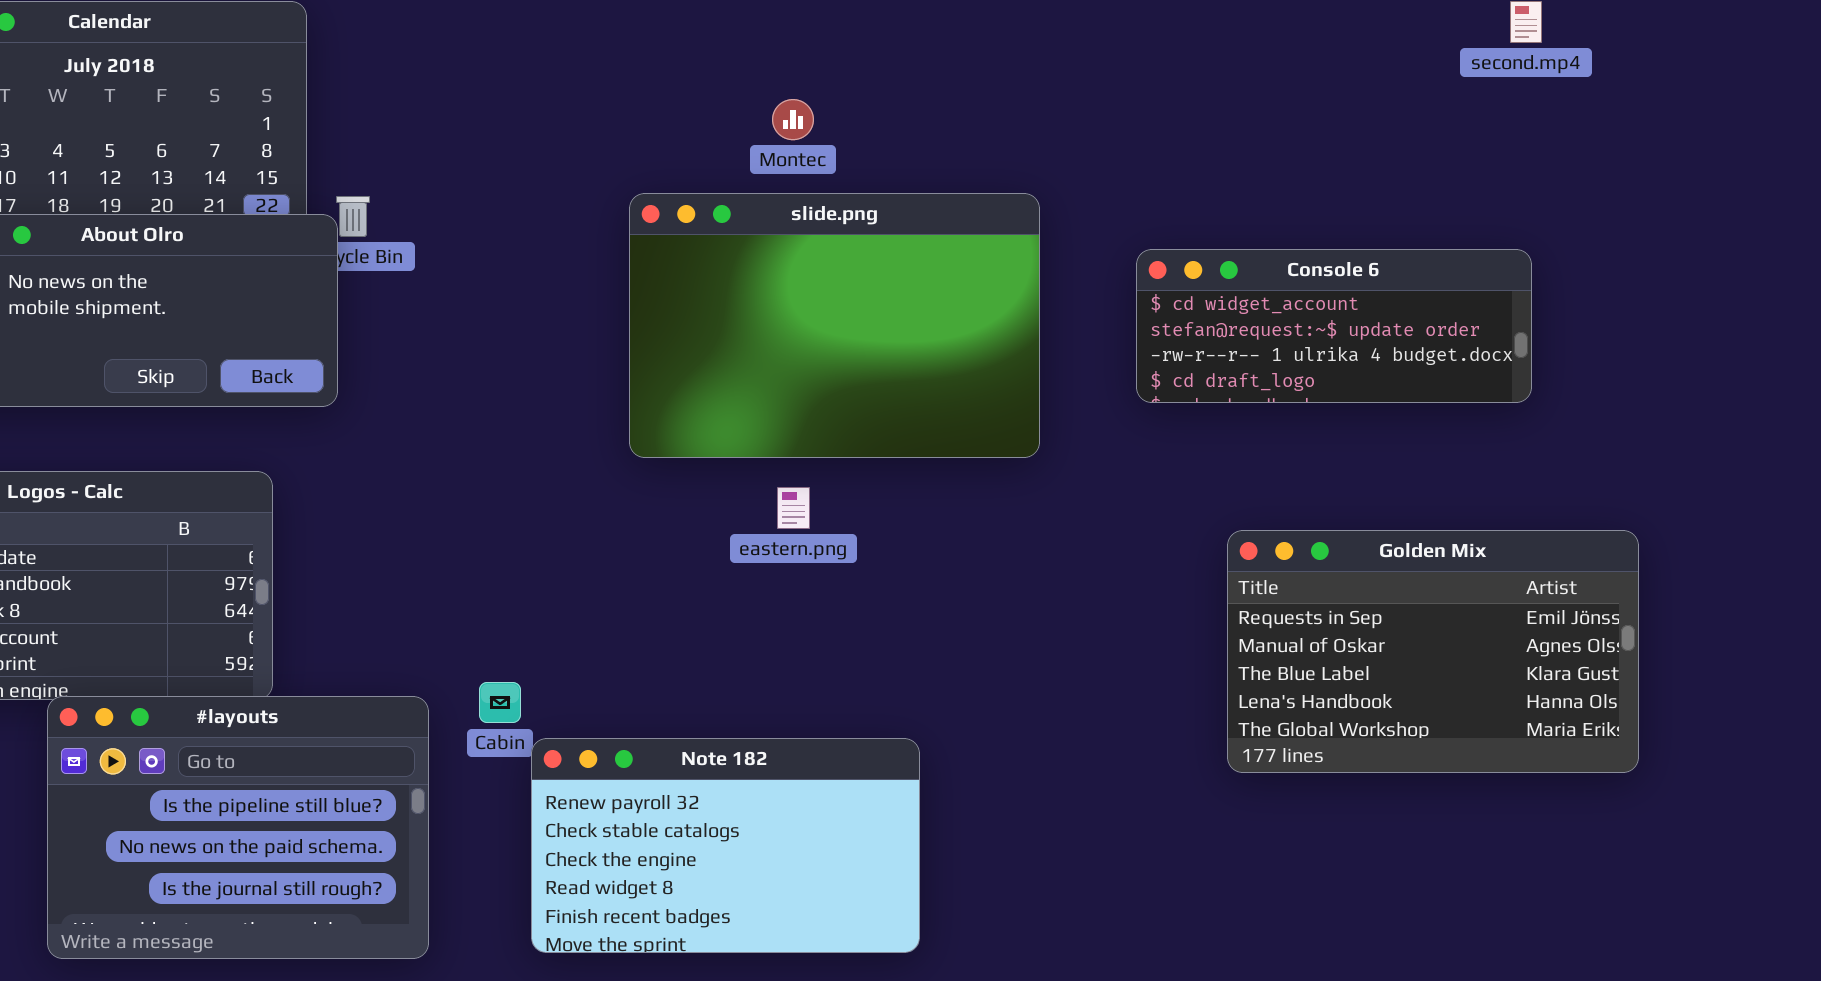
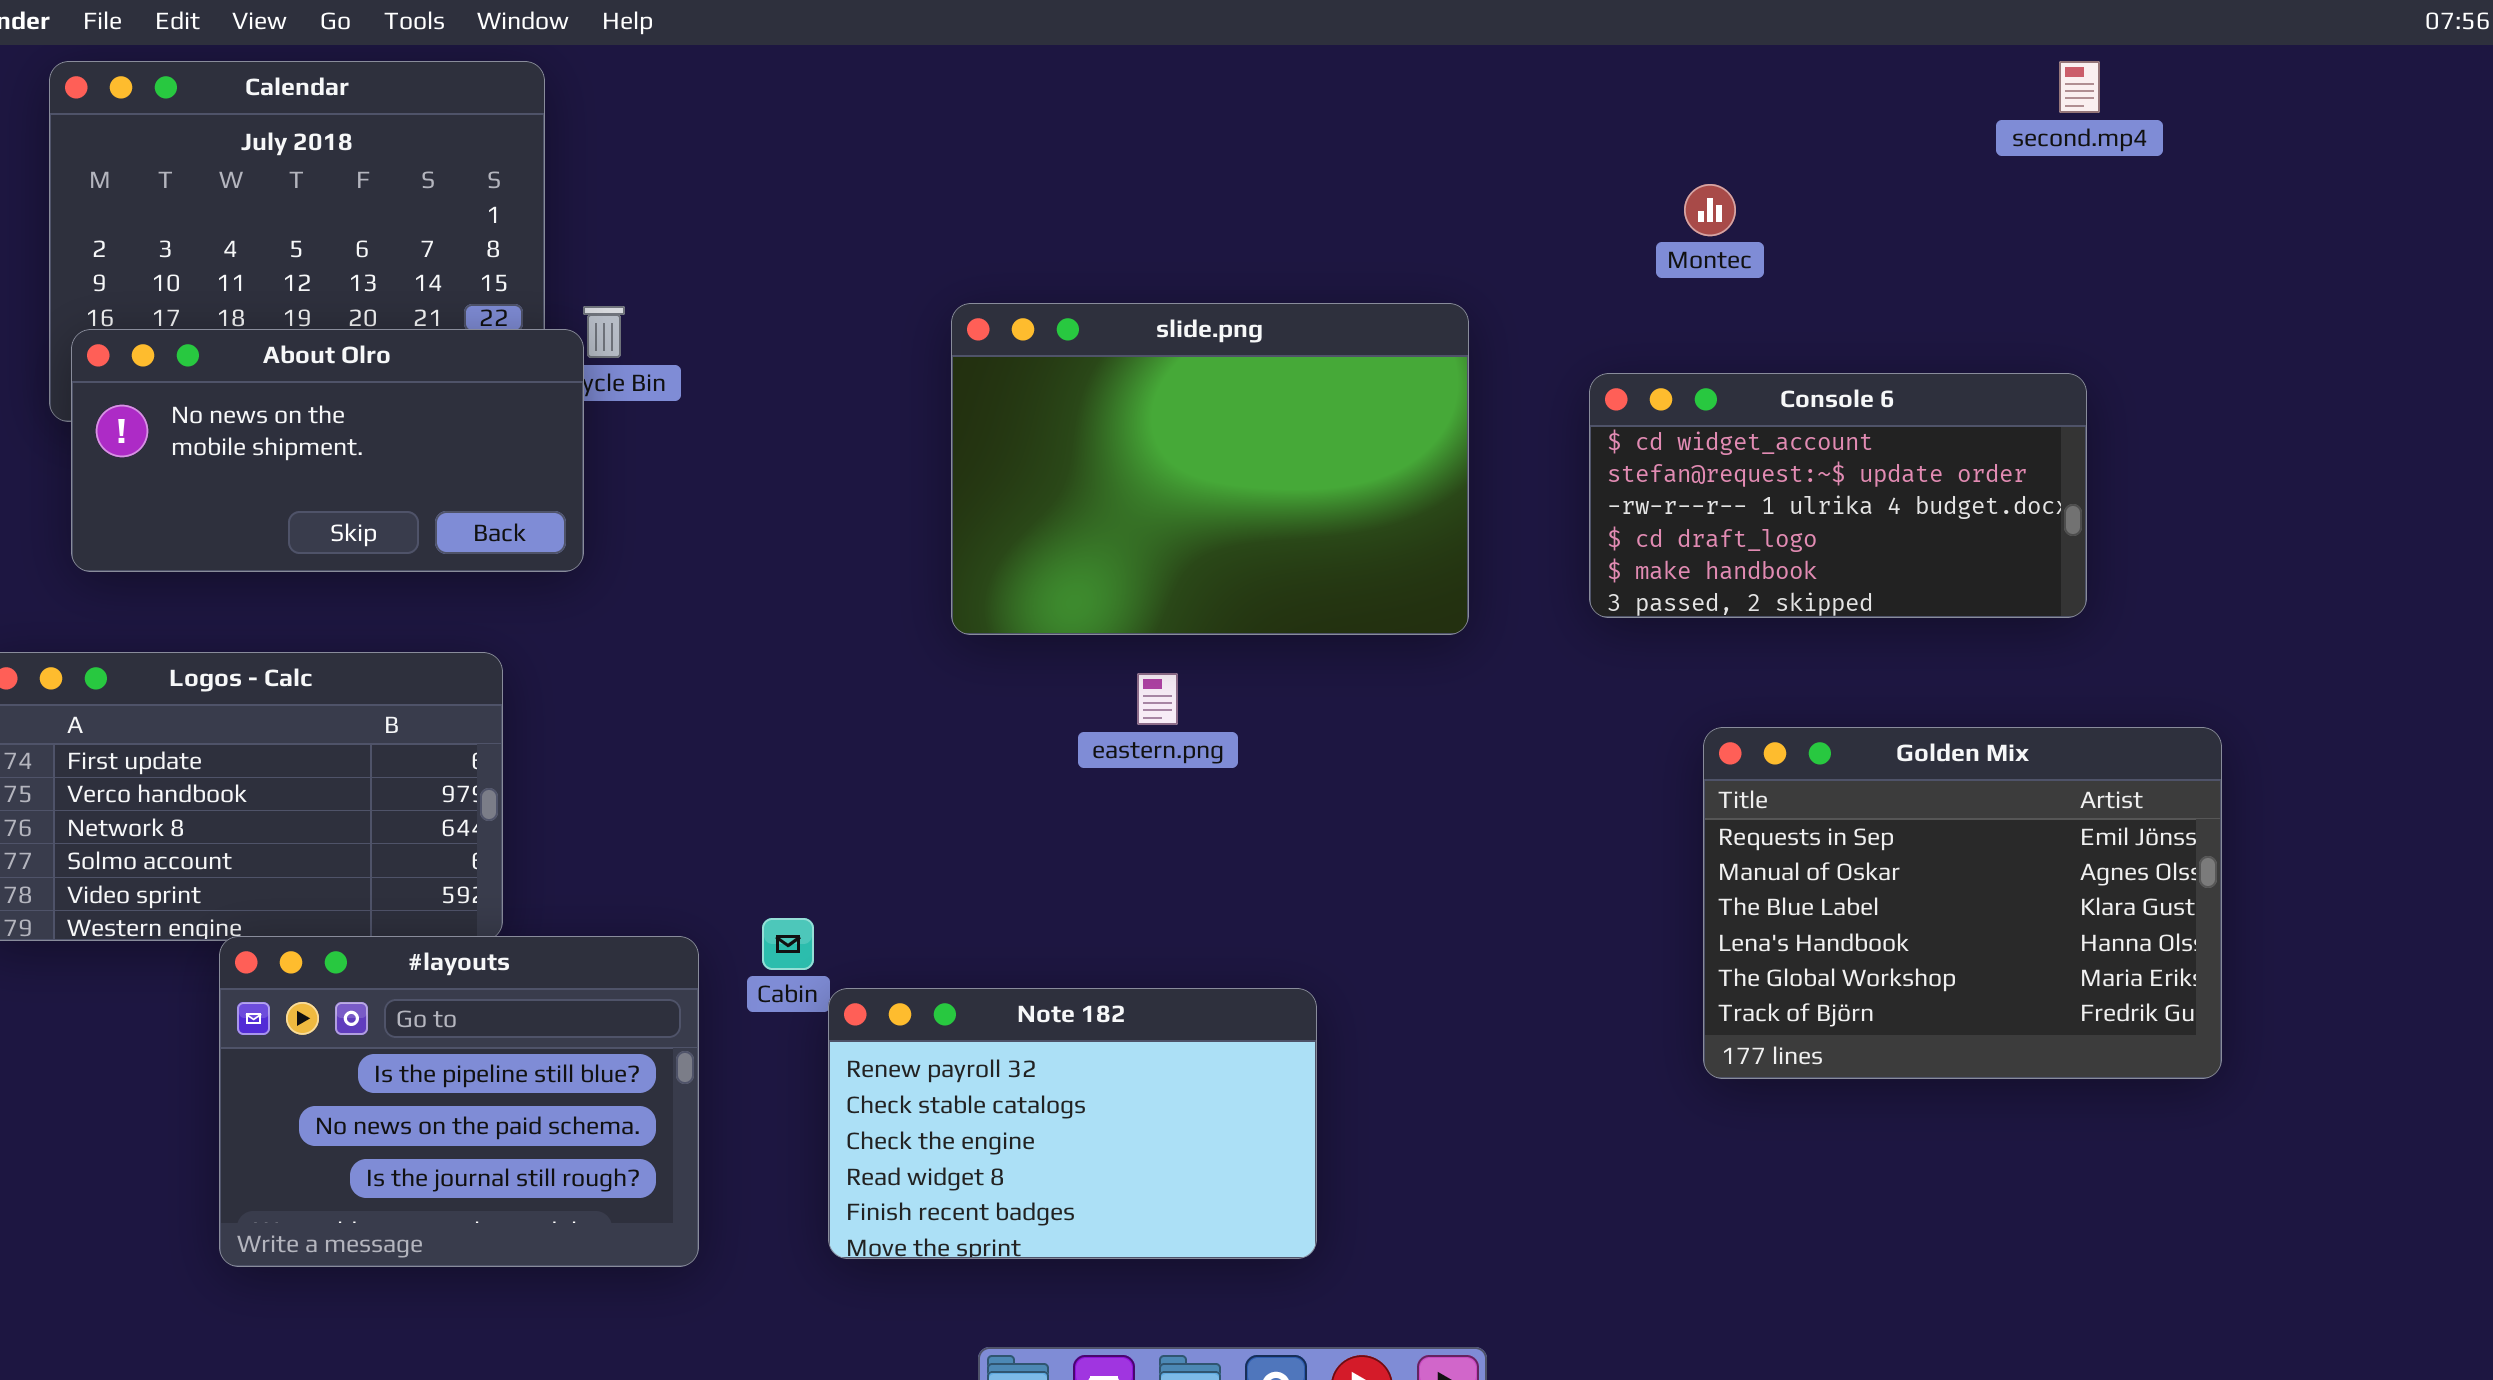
Montec: [772,99,814,140] -> [1684,184,1736,236], moved
Console 6: [1136,249,1532,403] -> [1589,373,2087,618], resized
Golden Mix: [1227,530,1639,773] -> [1703,727,2222,1079], resized

